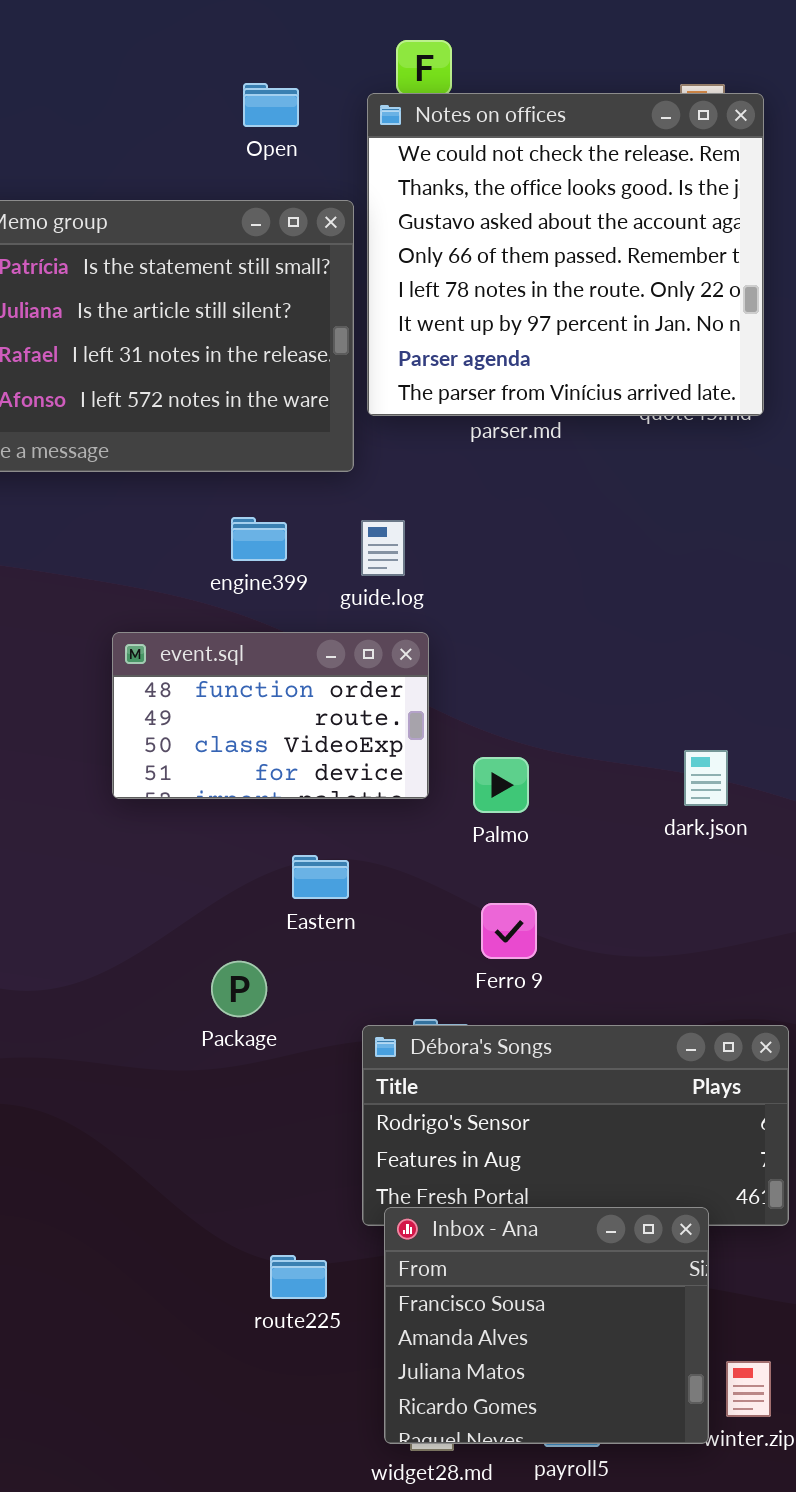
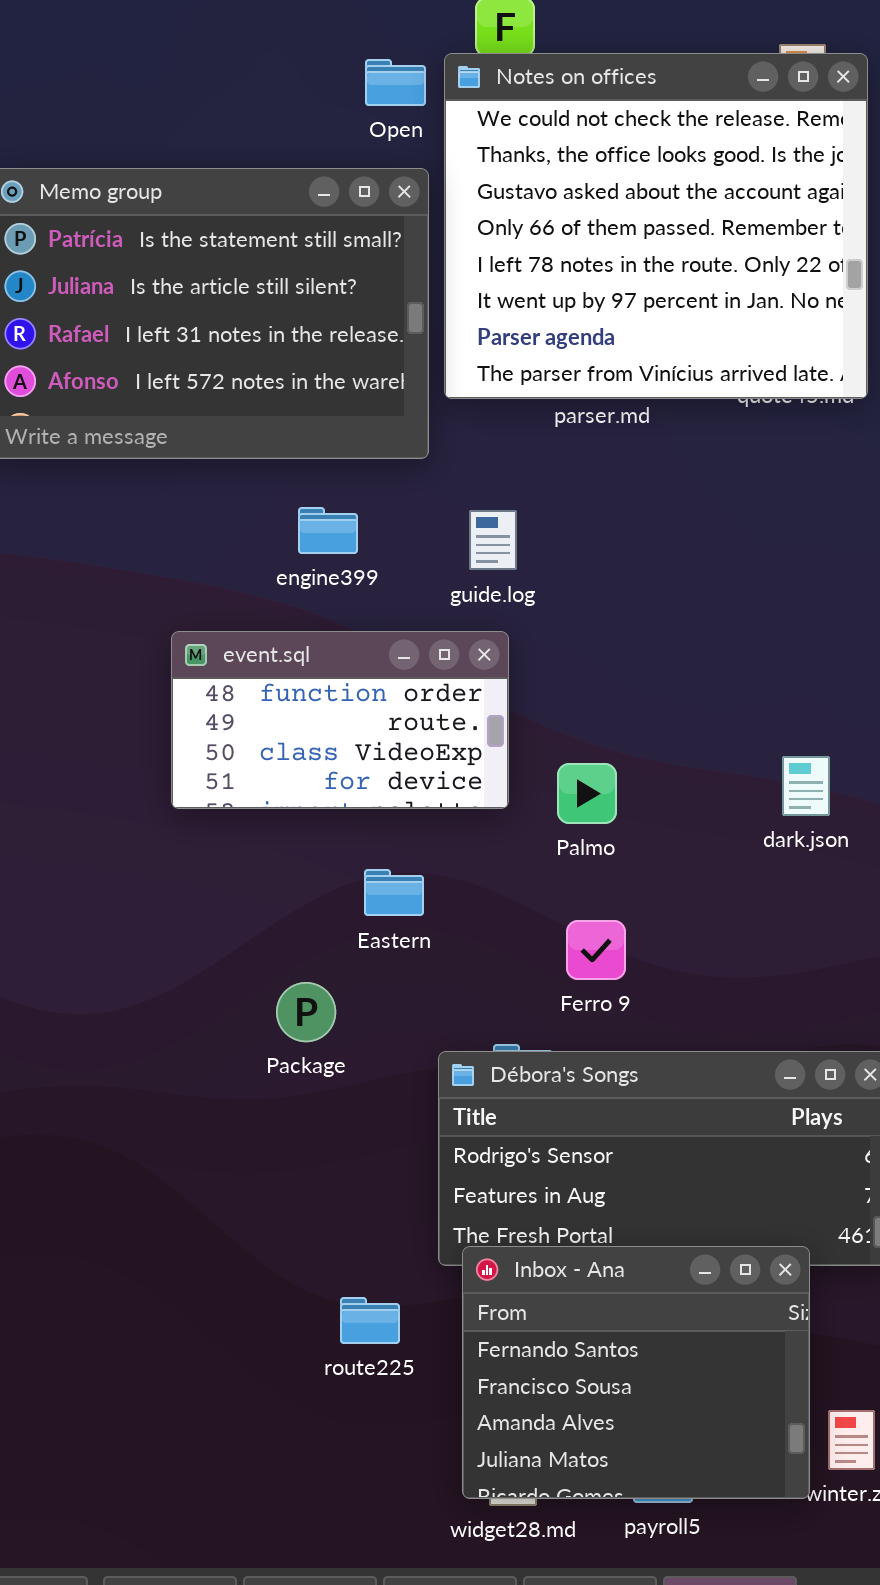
Open: [243,83,299,127] -> [365,59,426,106], moved
guide.log: [361,520,405,576] -> [469,510,517,570], moved
Inbox - Ana: [384,1207,709,1444] -> [462,1246,810,1499], scrolled up 1 row

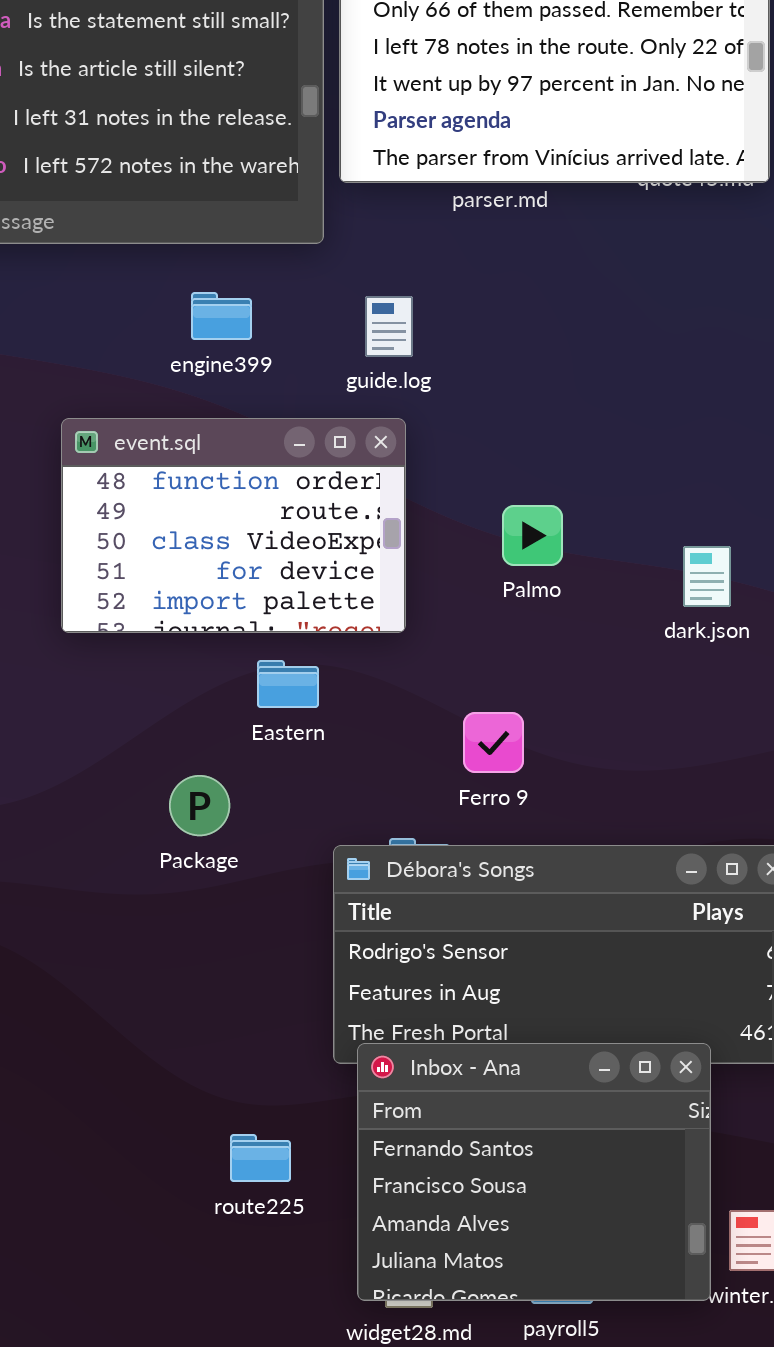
event.sql: [171,631,509,809] -> [61,418,406,633], resized
Palmo: [557,763,617,824] -> [502,505,563,566], moved
route225: [340,1297,400,1344] -> [230,1134,291,1182], moved

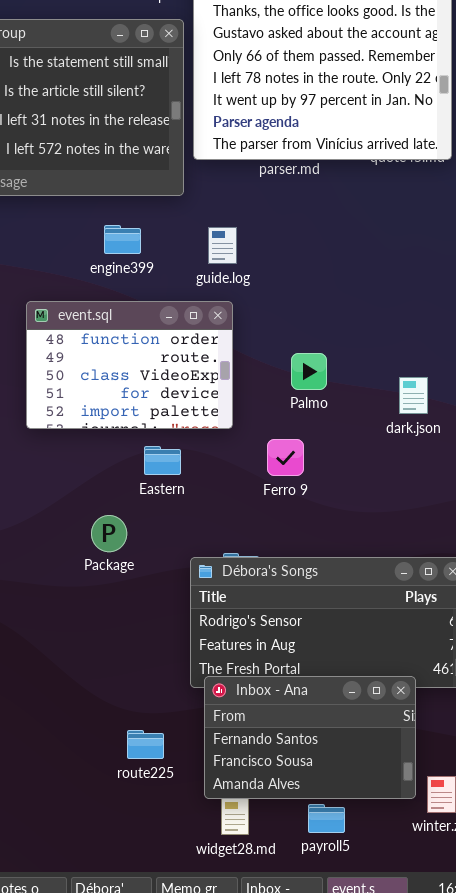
Ferro 9: [463,712,524,773] -> [267,439,304,476], moved
Inbox - Ana: [357,1043,711,1301] -> [204,676,416,799], resized

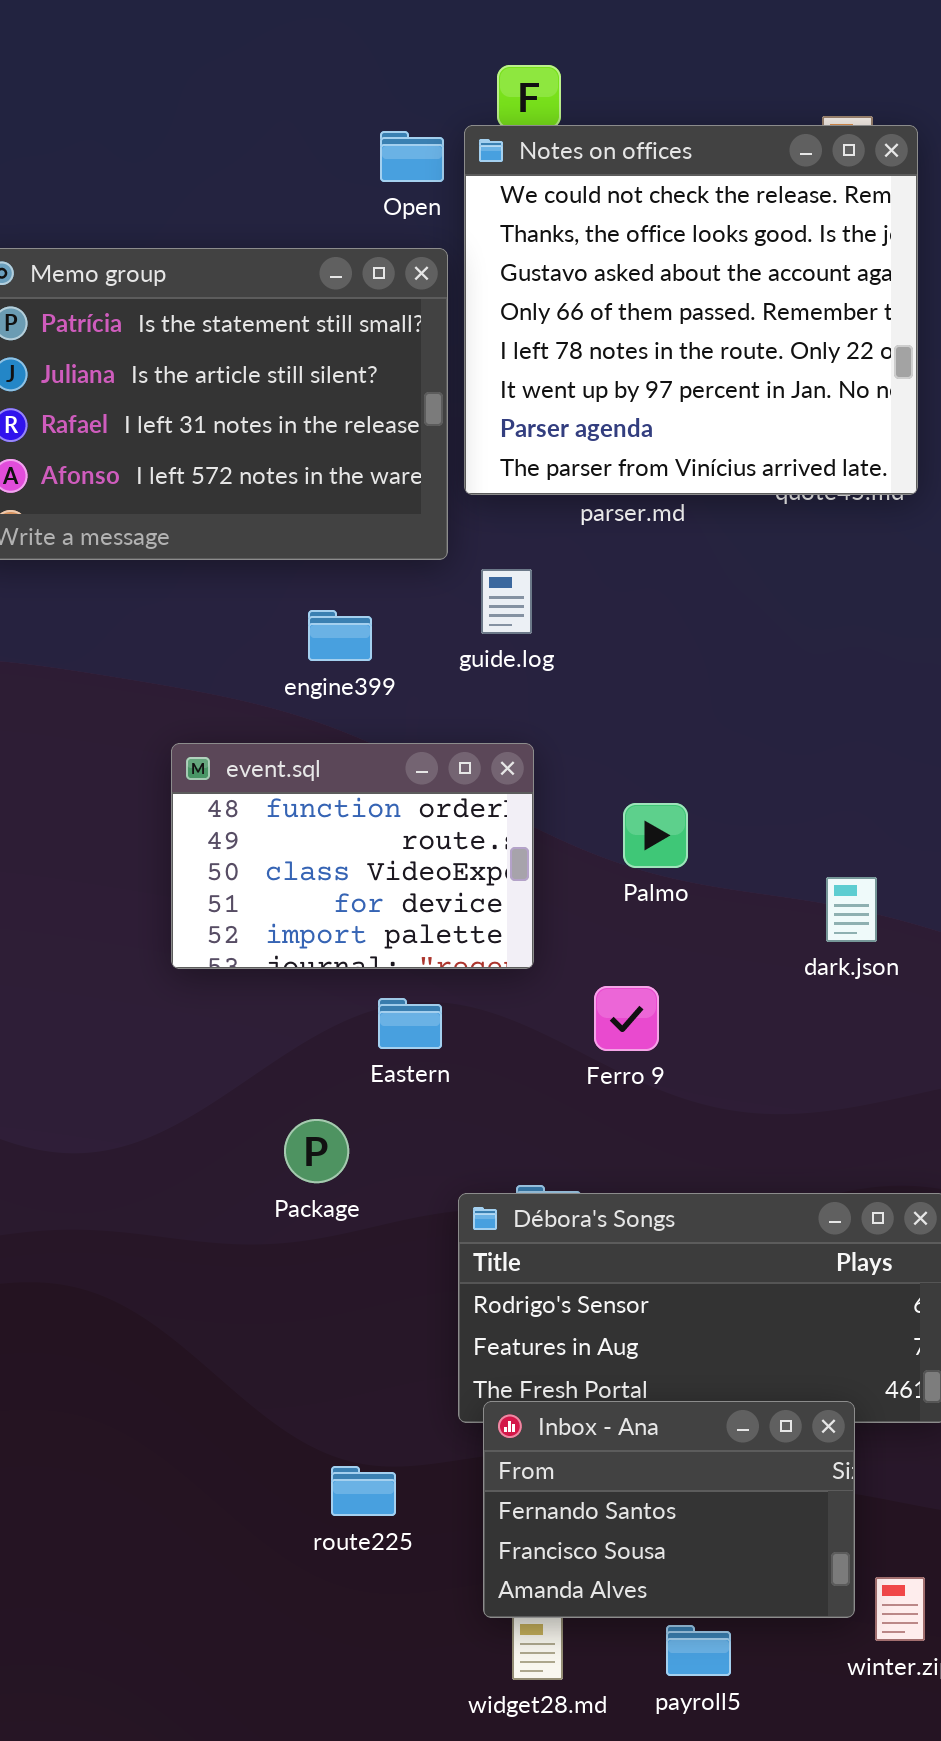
guide.log: [208,227,237,264] -> [481,569,532,634], moved
Palmo: [291,353,327,390] -> [623,803,688,868], moved
route225: [127,730,164,759] -> [331,1466,396,1516], moved

